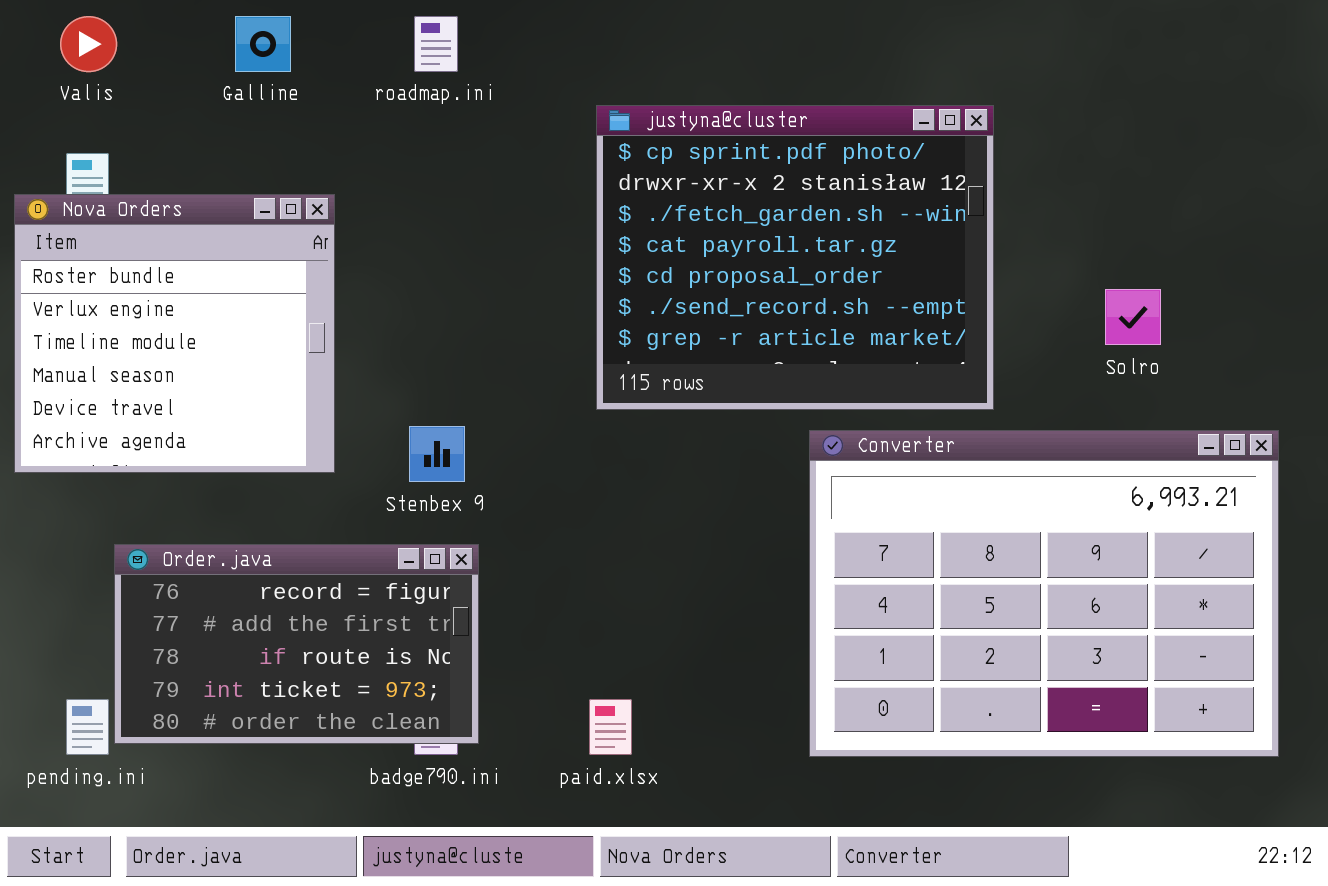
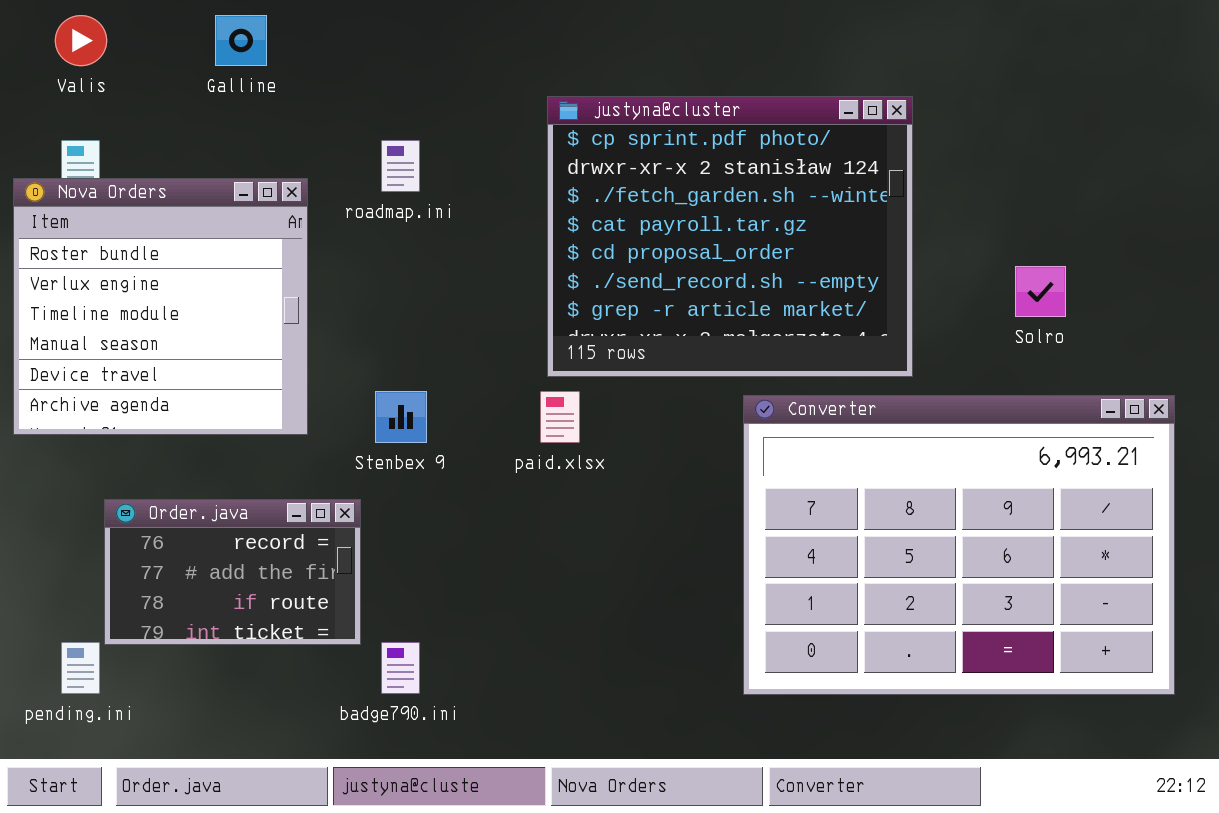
roadmap.ini: [414,16,458,72] -> [381,140,420,192], moved
Order.java: [114,544,479,744] -> [104,499,361,645], resized
paid.xlsx: [589,699,632,755] -> [540,391,580,443], moved

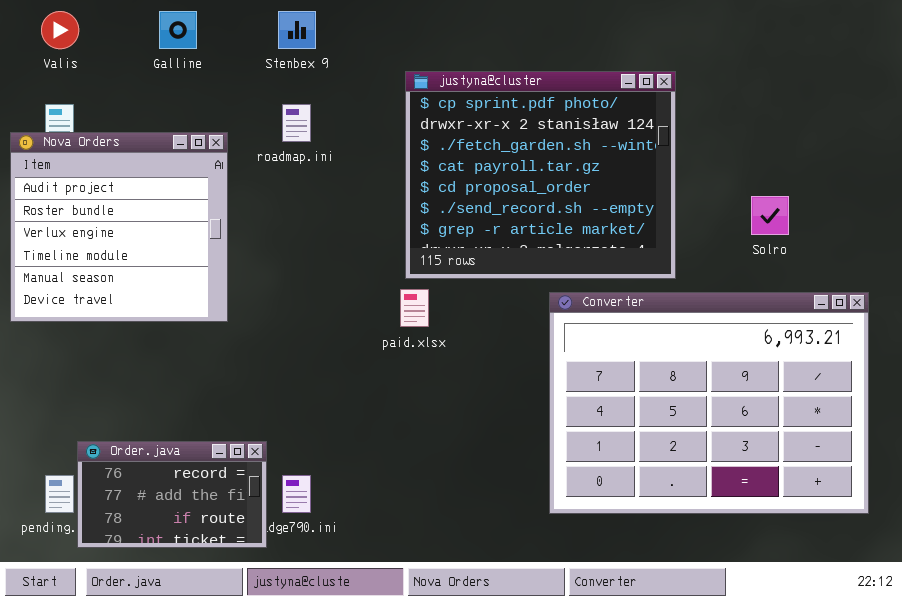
Nova Orders: [13,178,308,435] -> [10,132,228,322], scrolled up 1 row
Stenbex 9: [375,391,427,443] -> [278,11,316,49], moved
Order.java: [104,499,361,645] -> [77,441,267,548], moved

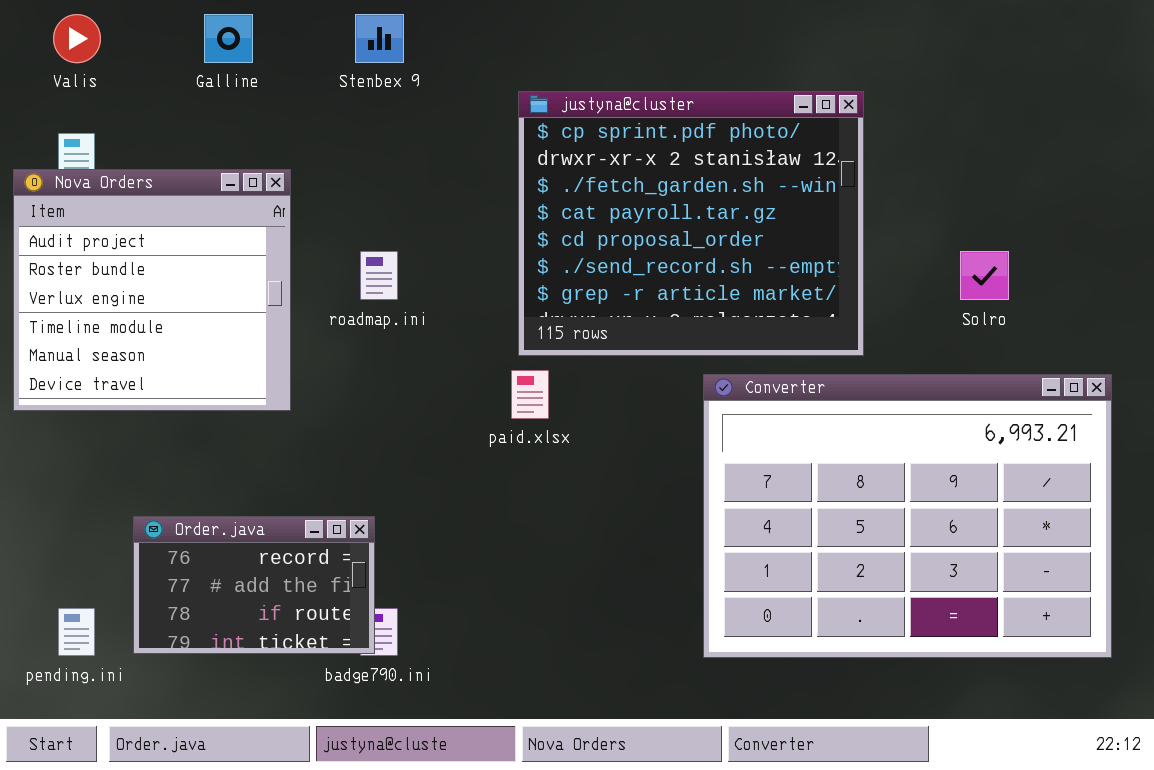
roadmap.ini: [282,104,311,142] -> [360,251,398,300], moved
Order.java: [77,441,267,548] -> [133,516,375,654], moved

